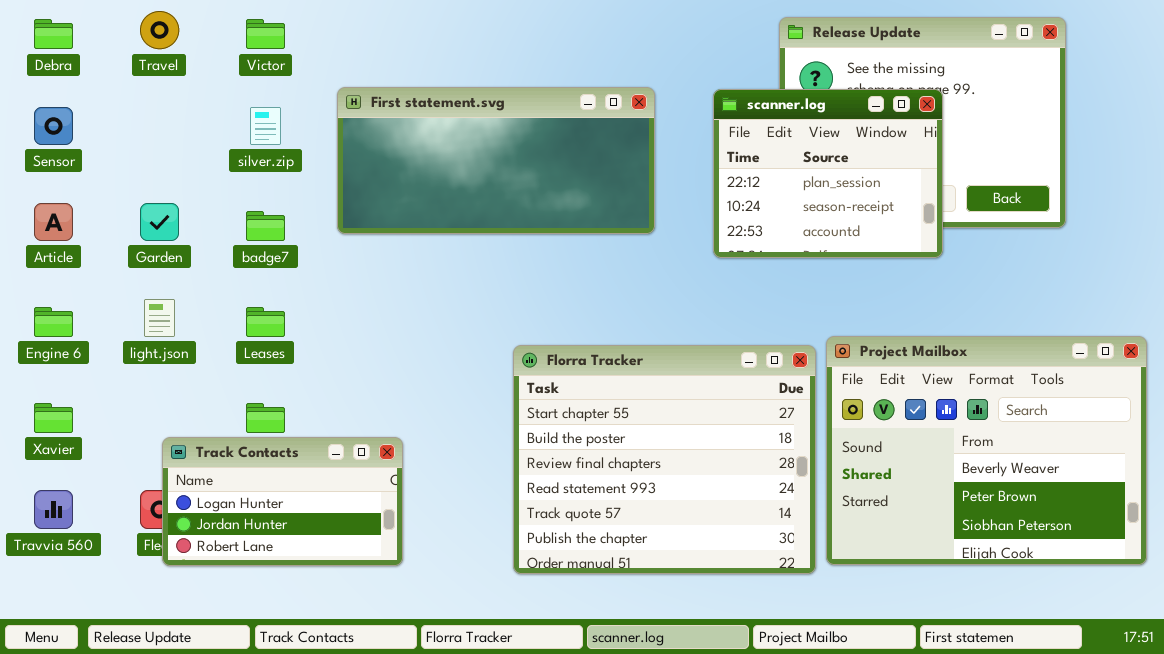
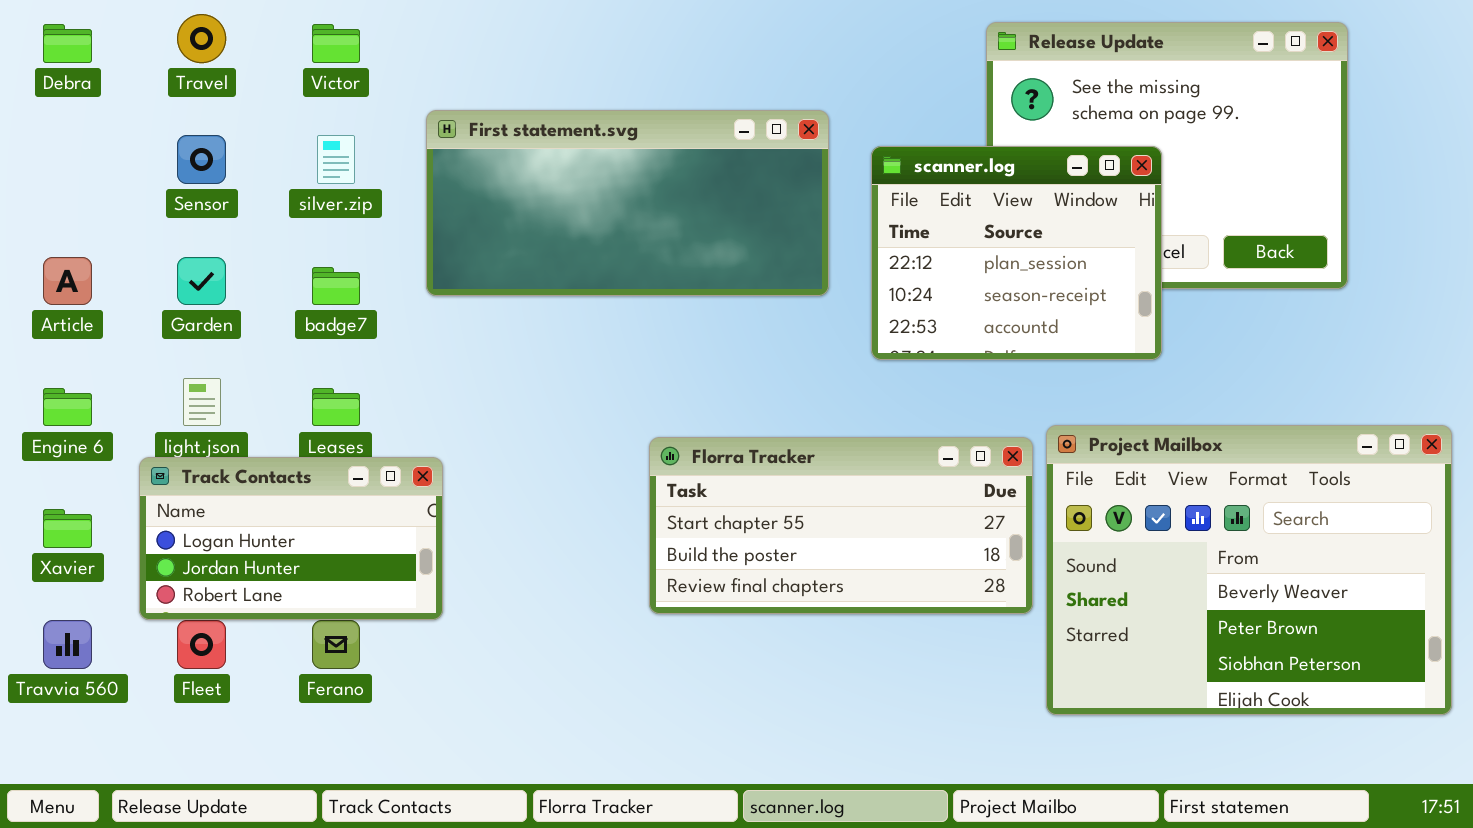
scanner.log: [713,89,943,258] -> [871,146,1162,360], moved
Sensor: [34,107,73,145] -> [177,135,226,184], moved
Florra Tracker: [513,345,816,574] -> [649,437,1033,614], resized
Track Contacts: [162,437,403,566] -> [139,457,443,620], moved

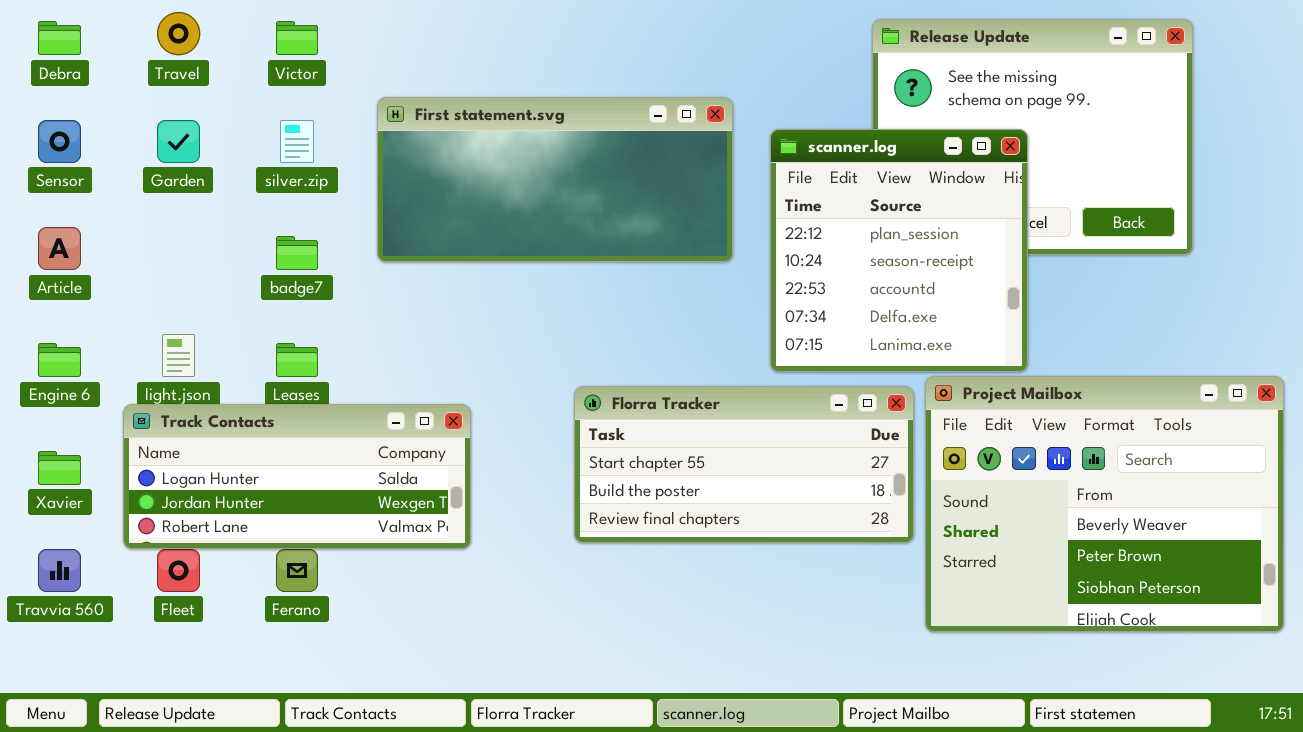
Sensor: [177,135,226,184] -> [38,120,81,163], moved
scanner.log: [871,146,1162,360] -> [770,129,1028,372], resized
Garden: [177,257,226,305] -> [157,120,200,163], moved
Track Contacts: [139,457,443,620] -> [123,404,471,549], resized

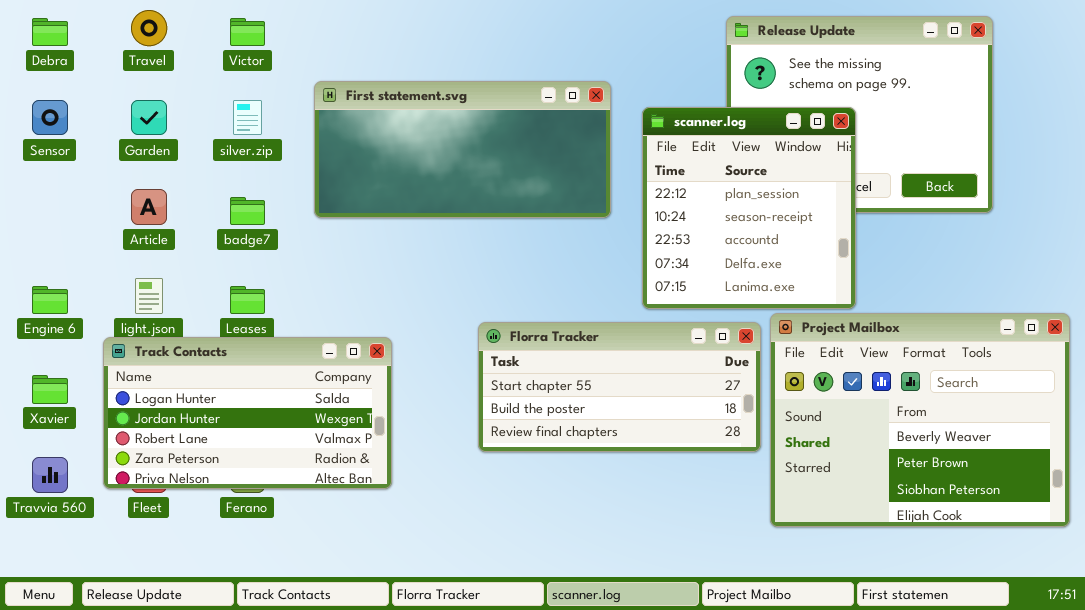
Article: [38,227,81,270] -> [131,189,167,225], moved
Track Contacts: [123,404,471,549] -> [103,337,392,489], resized

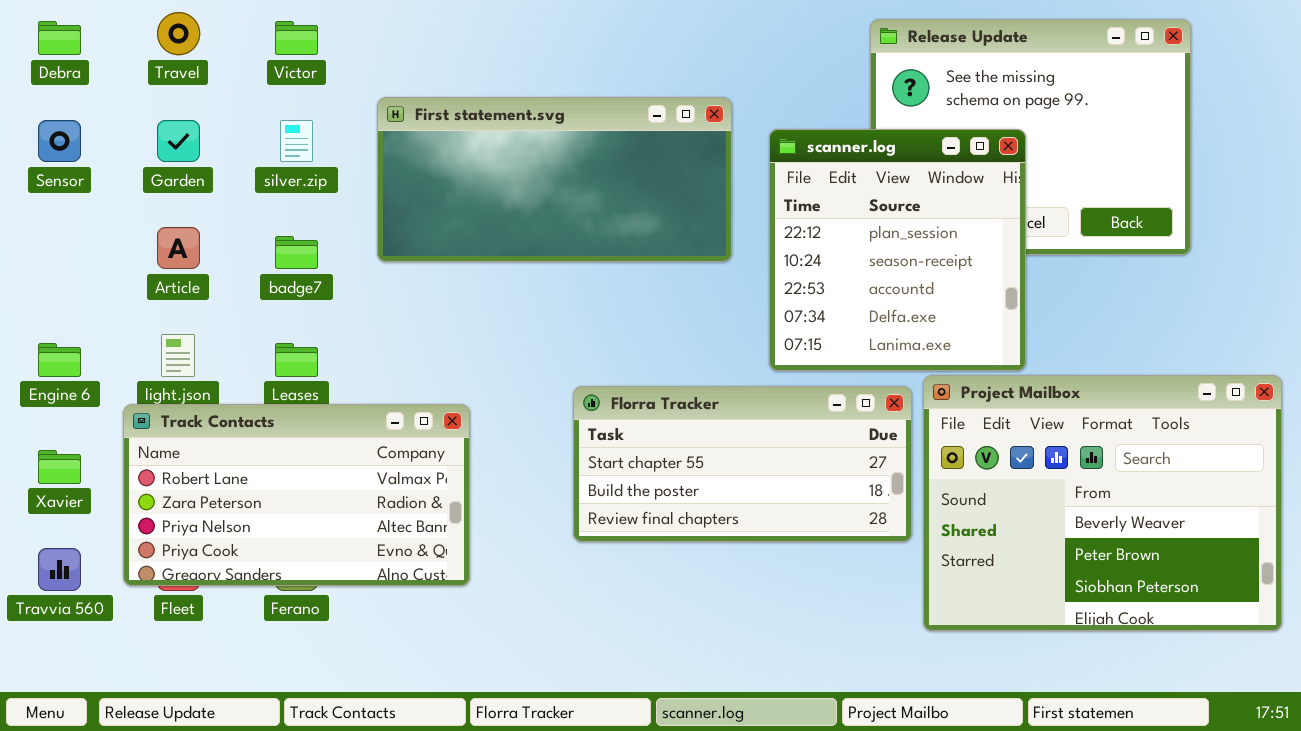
Track Contacts: [103,337,392,489] -> [123,404,470,586], scrolled down 2 rows

